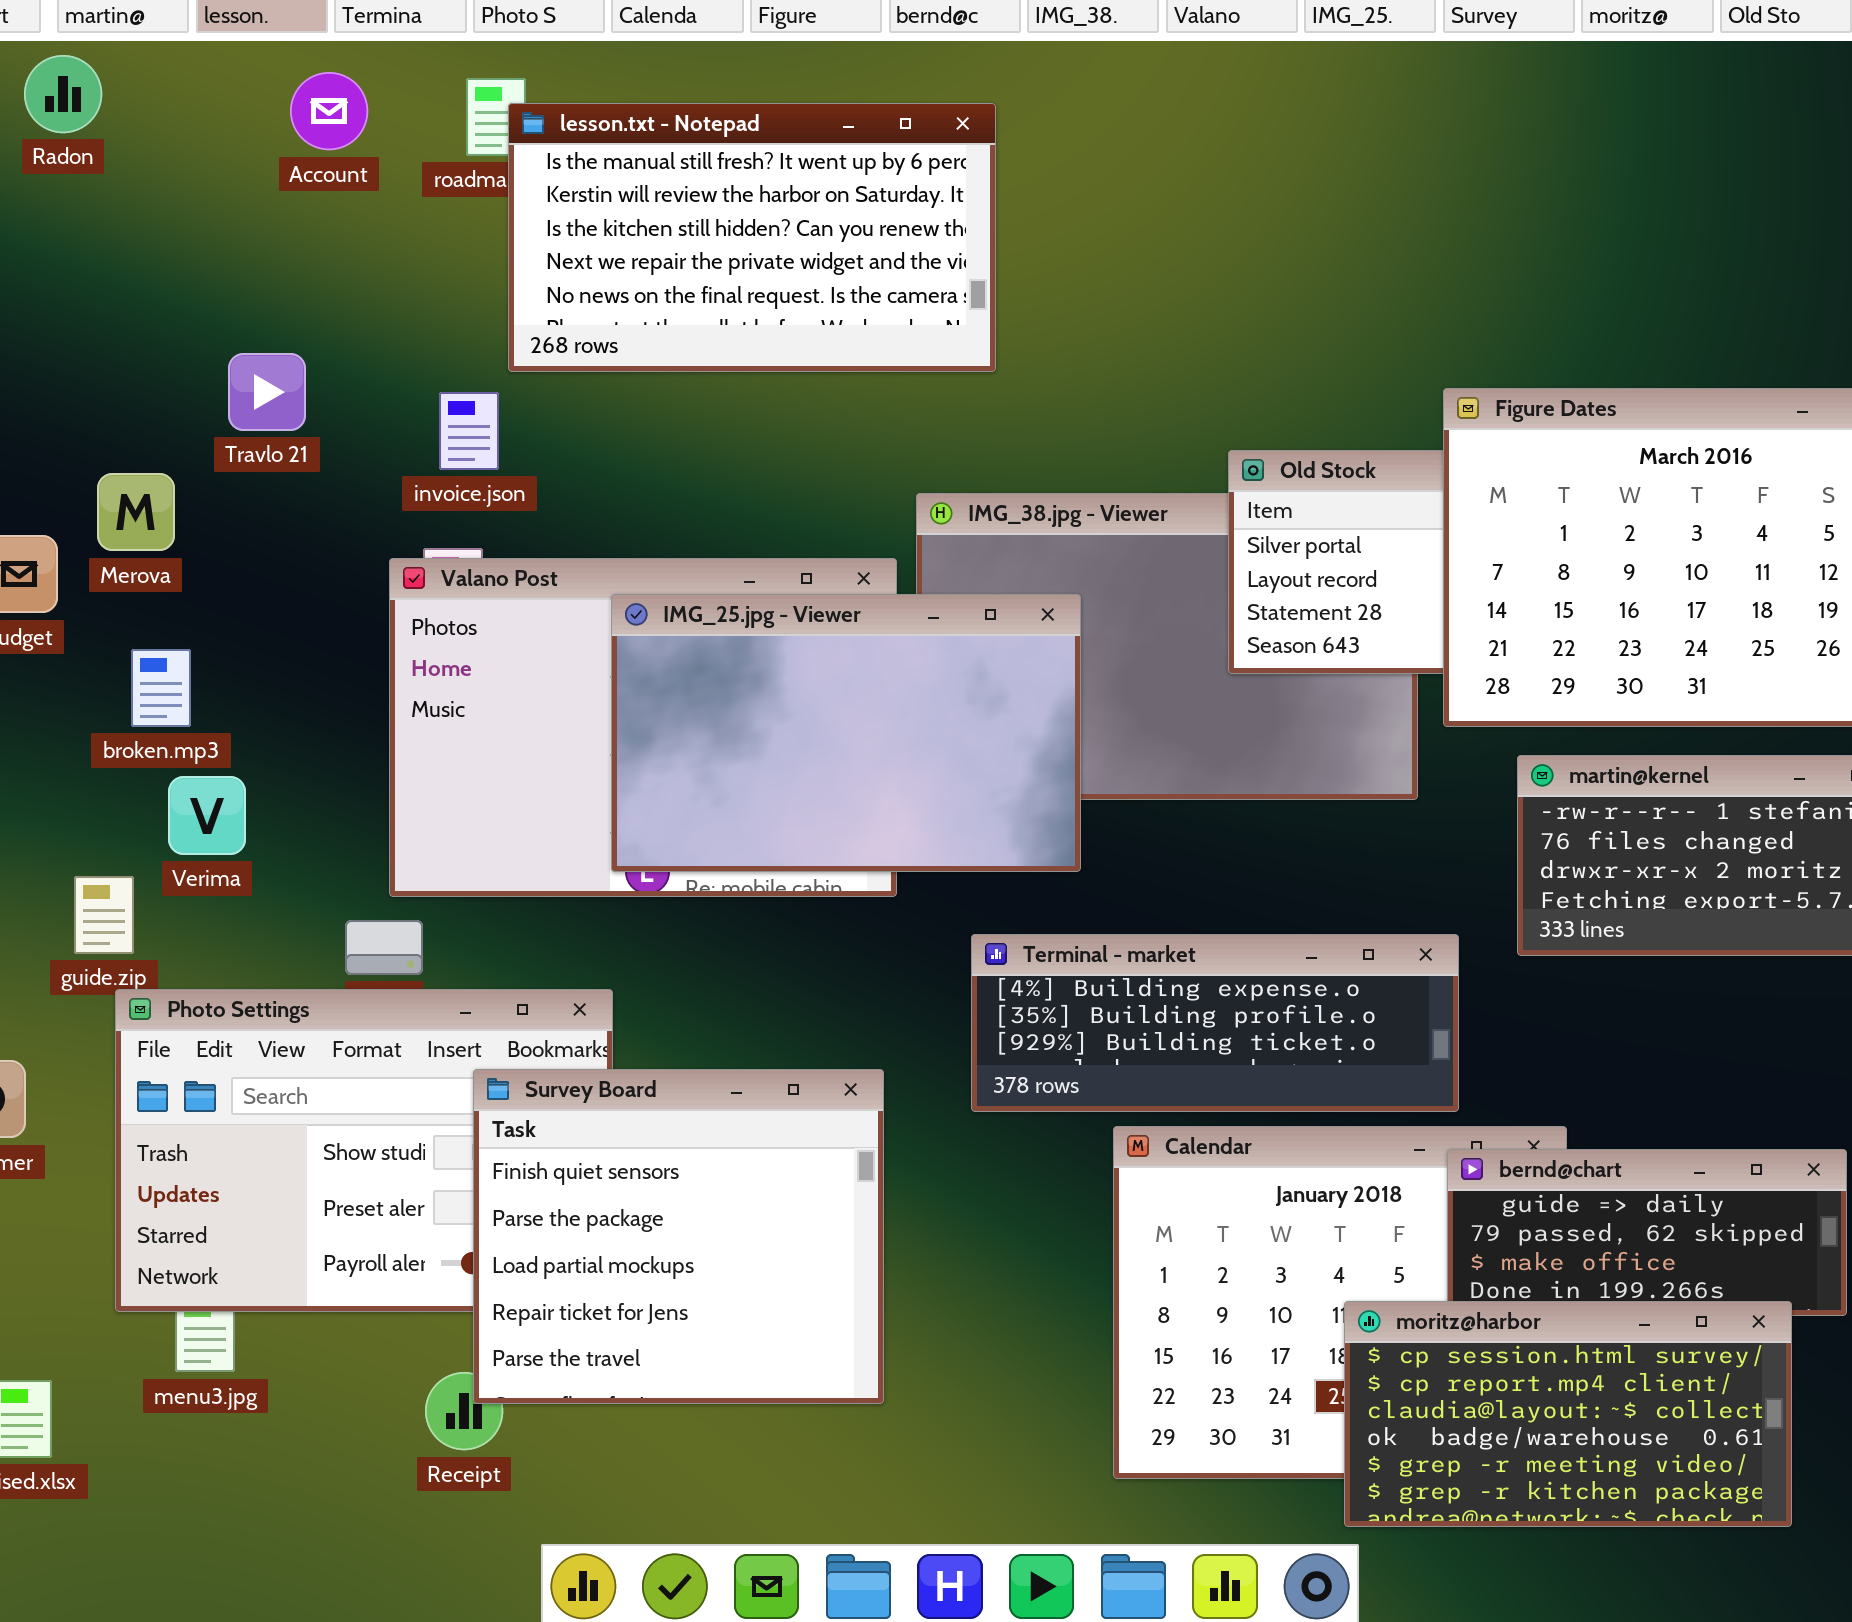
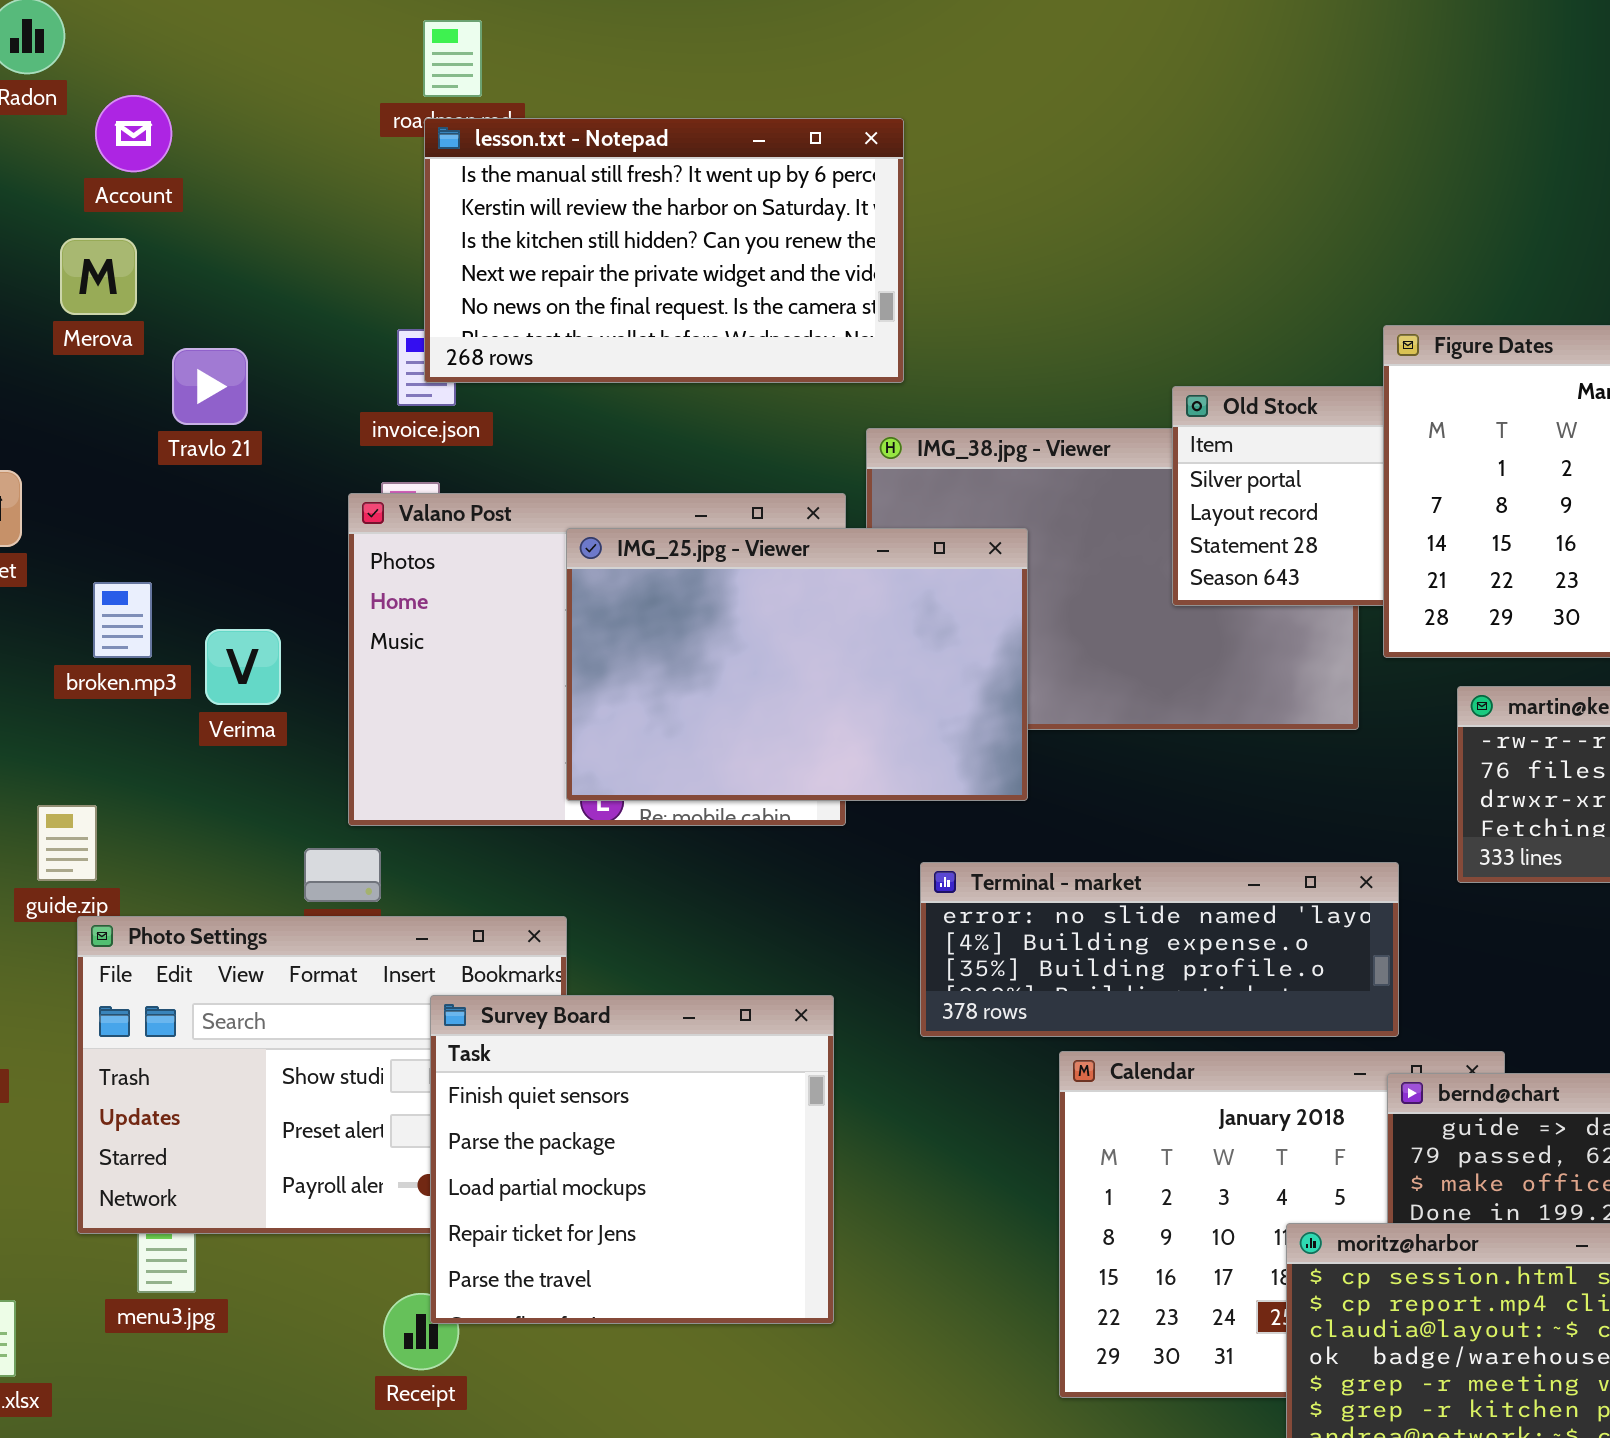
Account: [290,72,368,150] -> [95,95,172,172], moved
lesson.txt - Notepad: [508,103,996,372] -> [424,118,904,383], moved
Travlo 21: [228,353,306,431] -> [172,348,248,425], moved
Merova: [97,473,175,551] -> [60,238,137,315], moved
Verima: [168,776,246,855] -> [205,629,281,705], moved
Terminal - market: [971,934,1459,1112] -> [920,862,1399,1037], scrolled up 1 row

